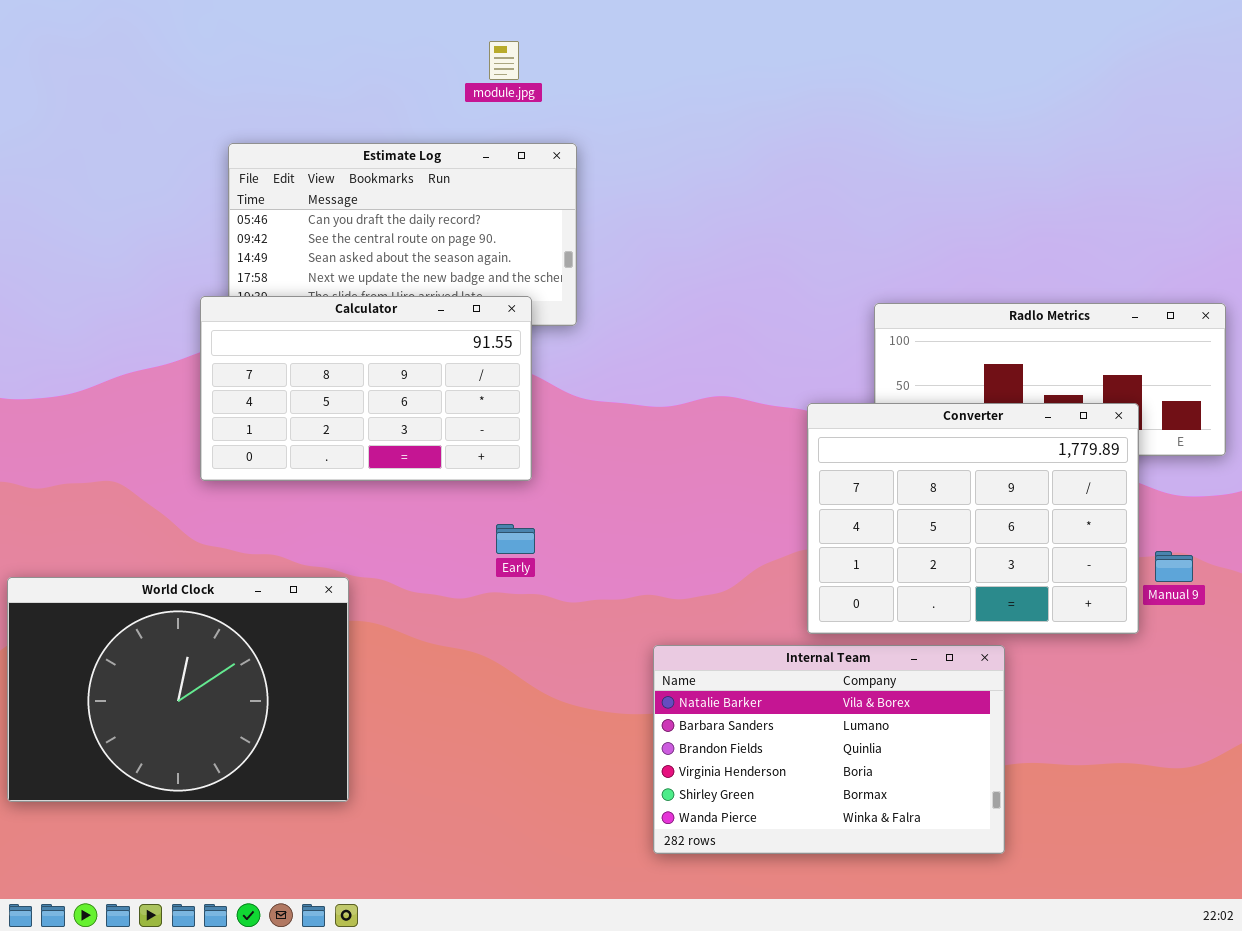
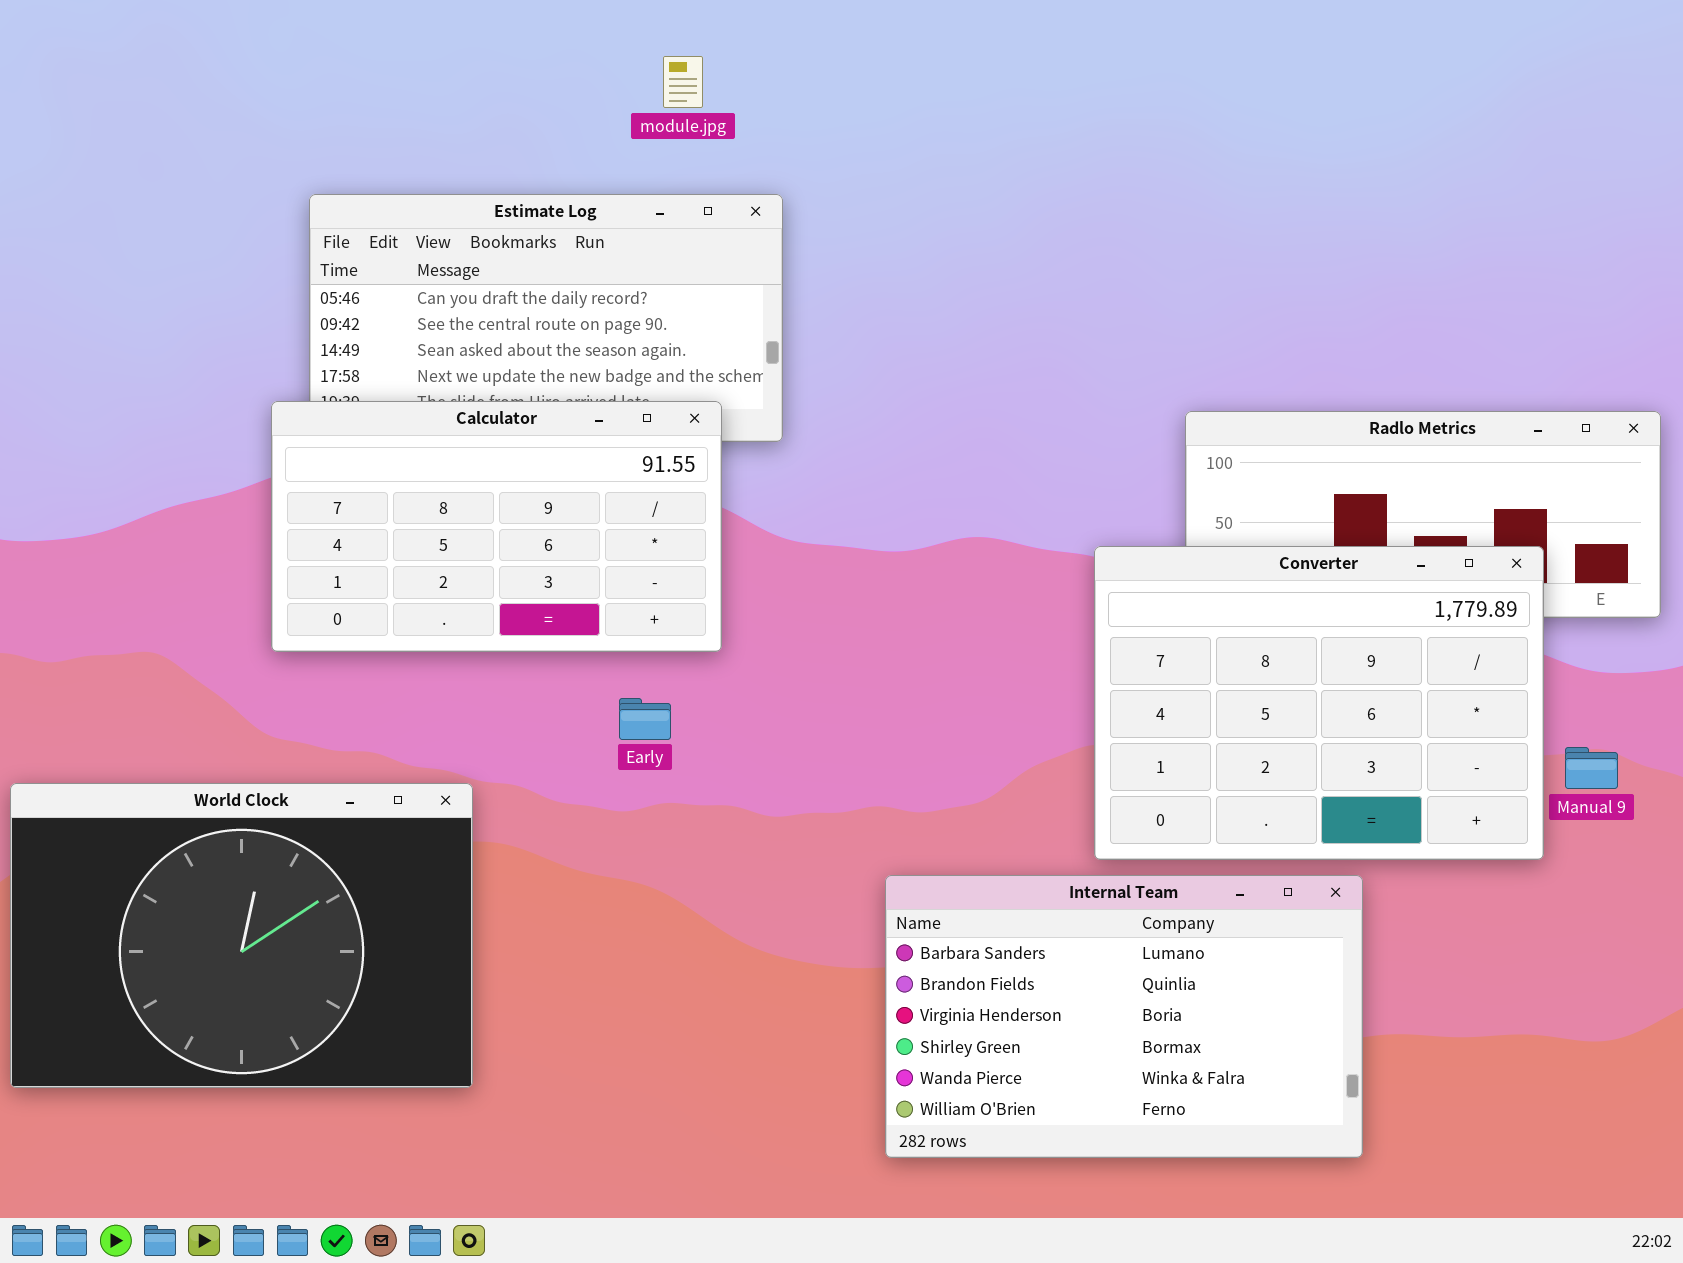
Early: [496,524,535,554] -> [619,698,671,740], moved
Internal Team: [653,645,1005,854] -> [885,875,1363,1158], scrolled down 1 row

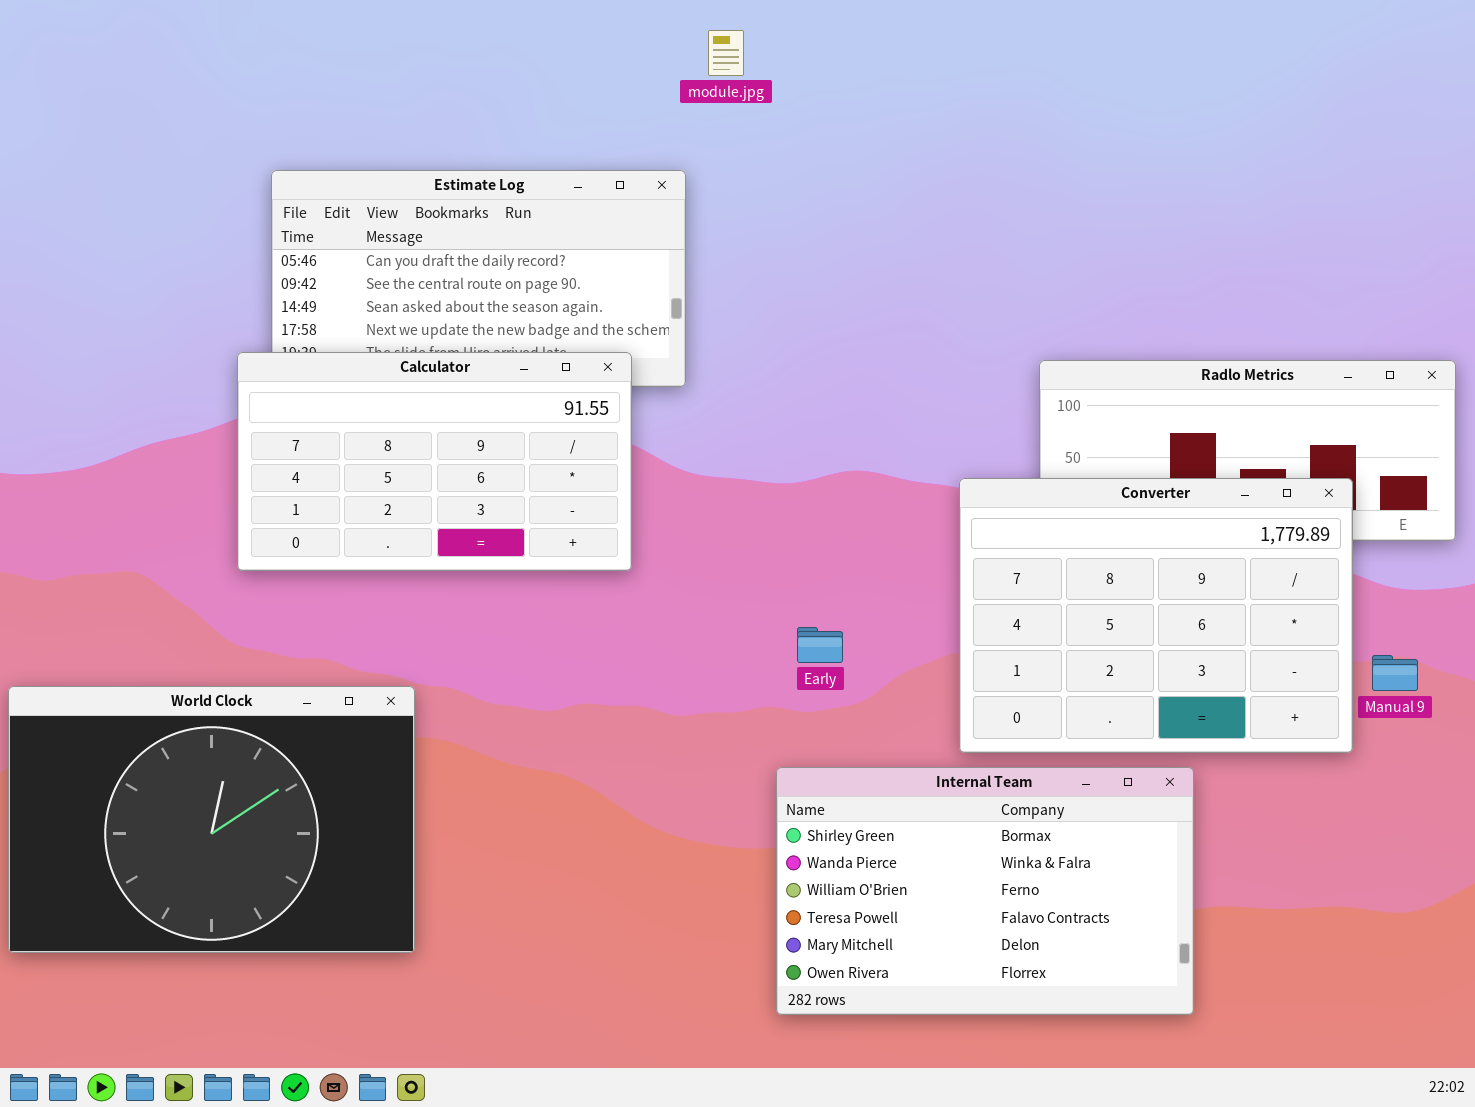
module.jpg: [663,56,703,108] -> [708,30,744,76], moved
Early: [619,698,671,740] -> [797,627,843,663], moved
Internal Team: [885,875,1363,1158] -> [776,767,1194,1015], scrolled down 3 rows

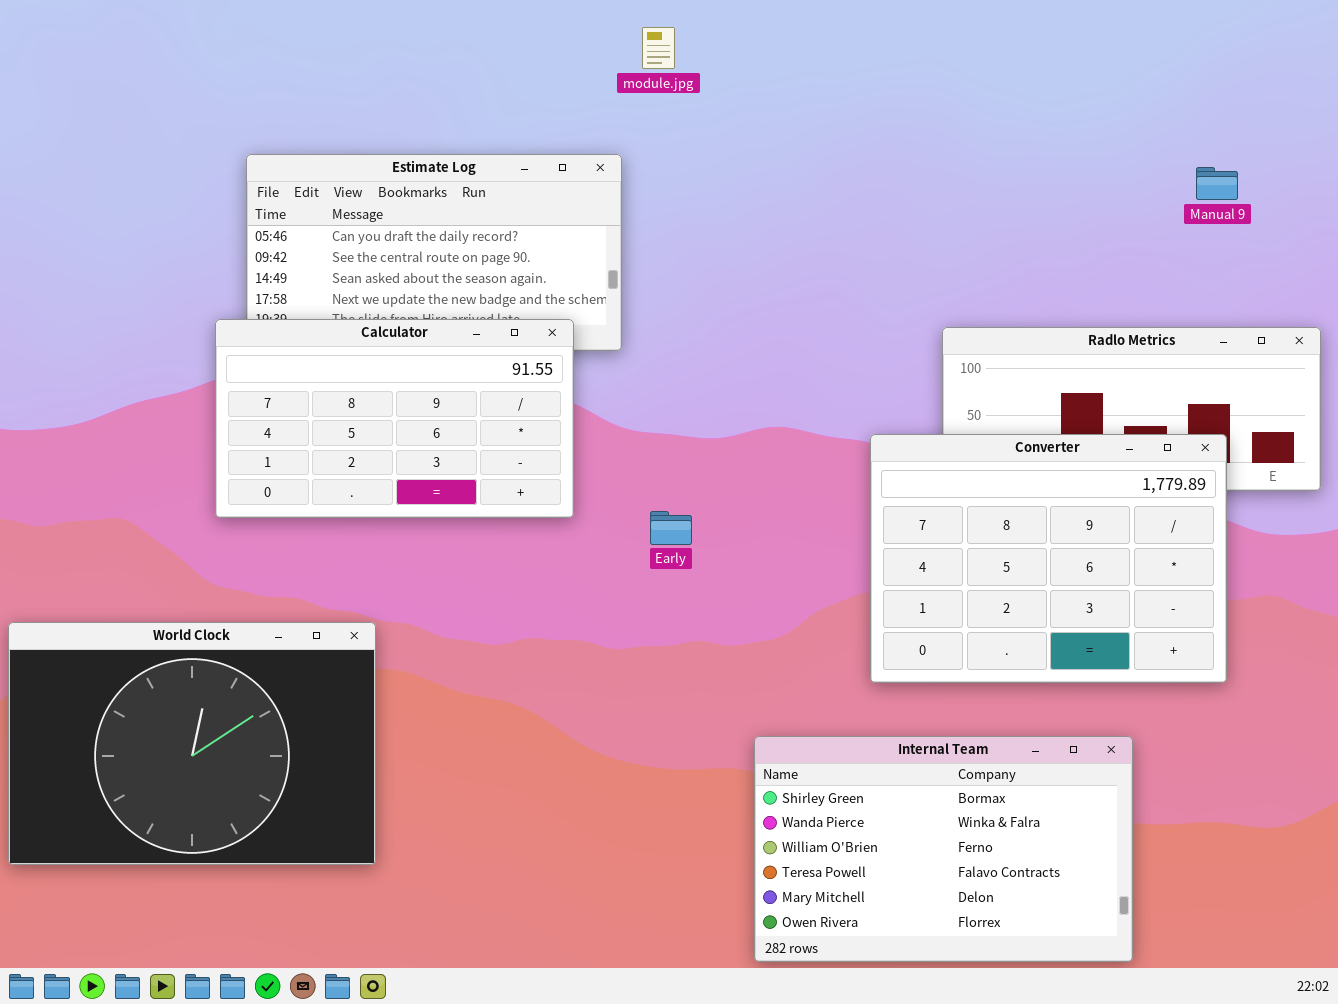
Early: [797,627,843,663] -> [650,511,692,545], moved
Manual 9: [1372,655,1418,691] -> [1196,167,1238,200], moved
Internal Team: [776,767,1194,1015] -> [754,736,1133,962], moved

